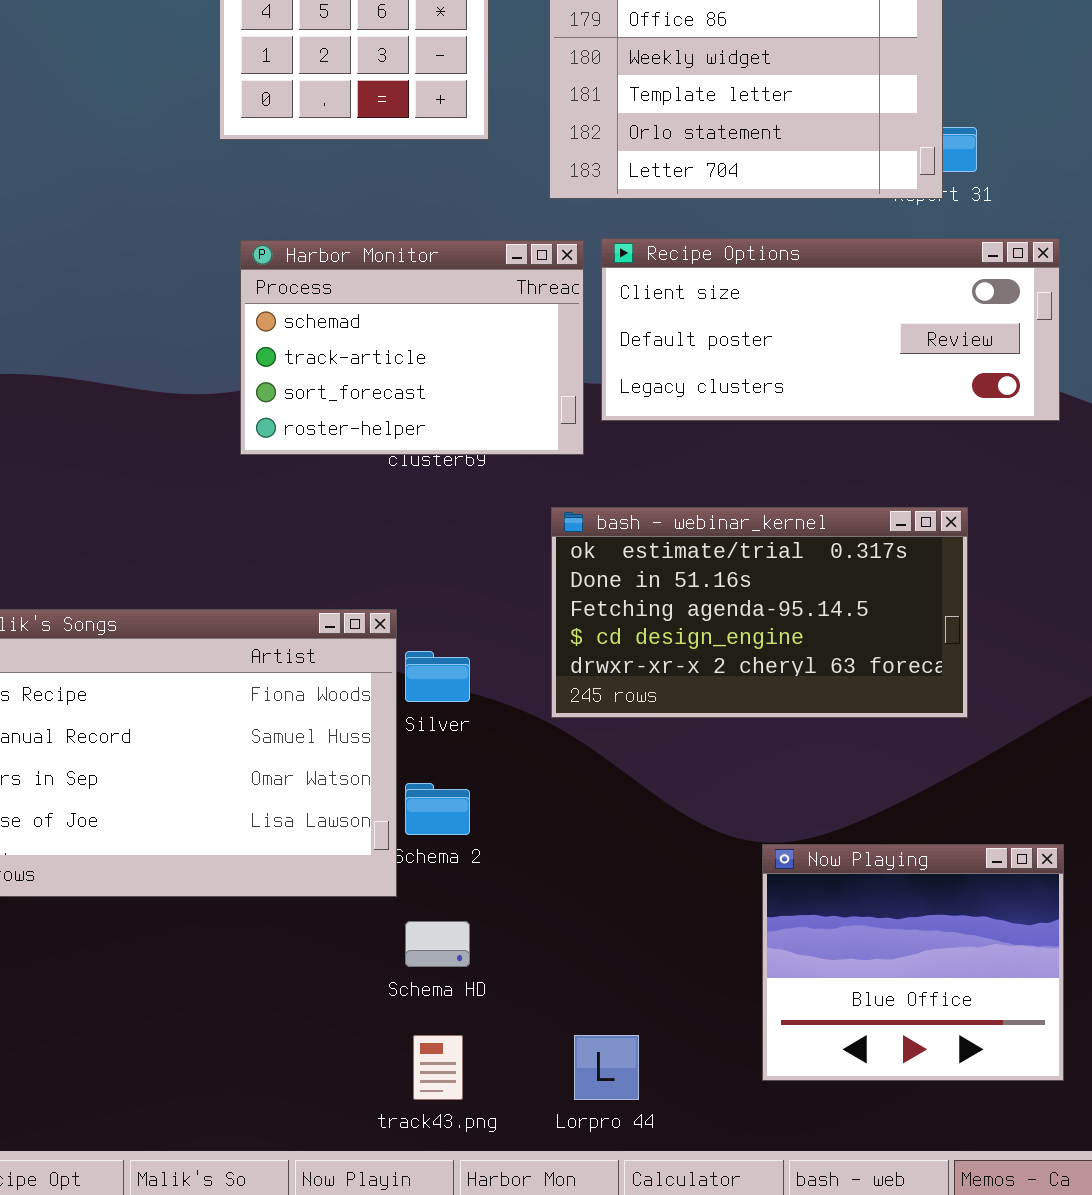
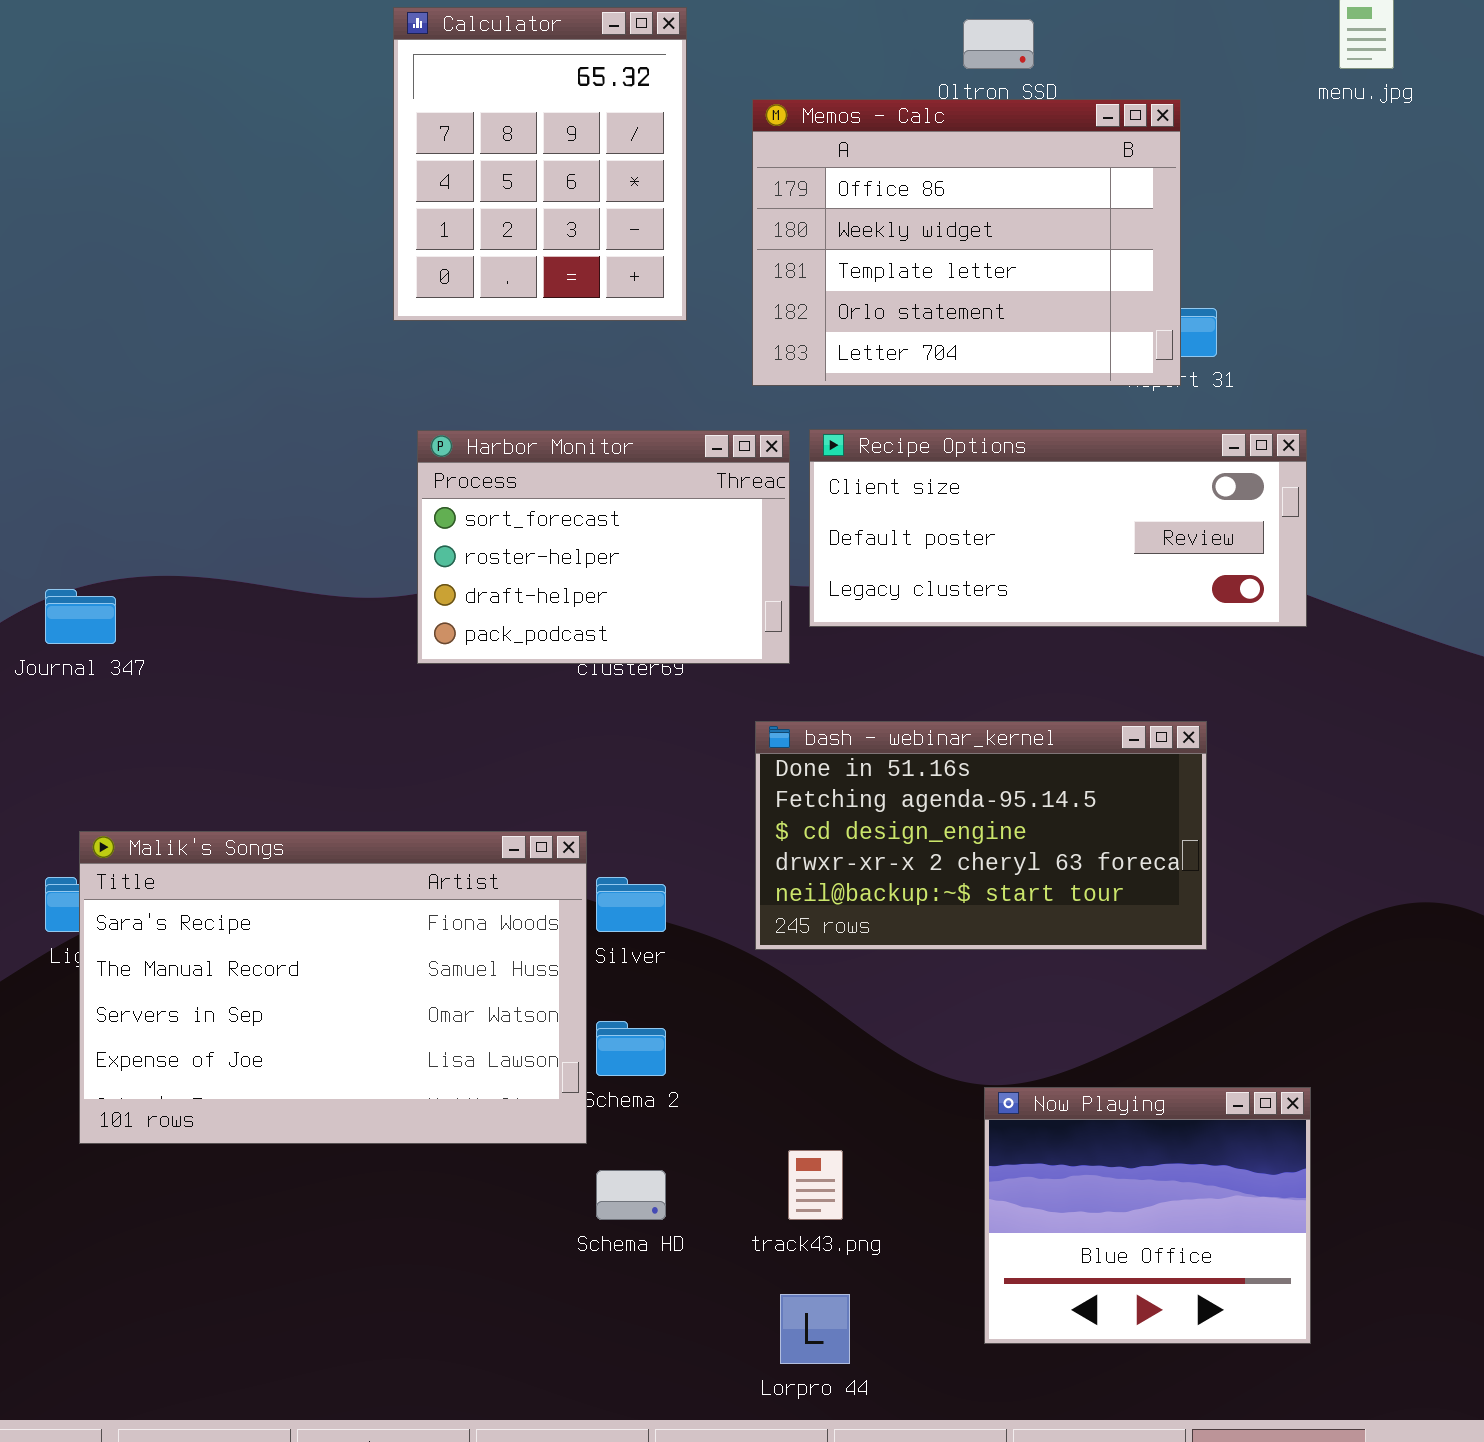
Harbor Monitor: [240,240,584,455] -> [417,430,790,664], scrolled down 2 rows
bash - webinar_kernel: [551,507,968,718] -> [755,721,1207,950], scrolled down 1 row
track43.png: [413,1035,463,1100] -> [788,1150,843,1220], moved

